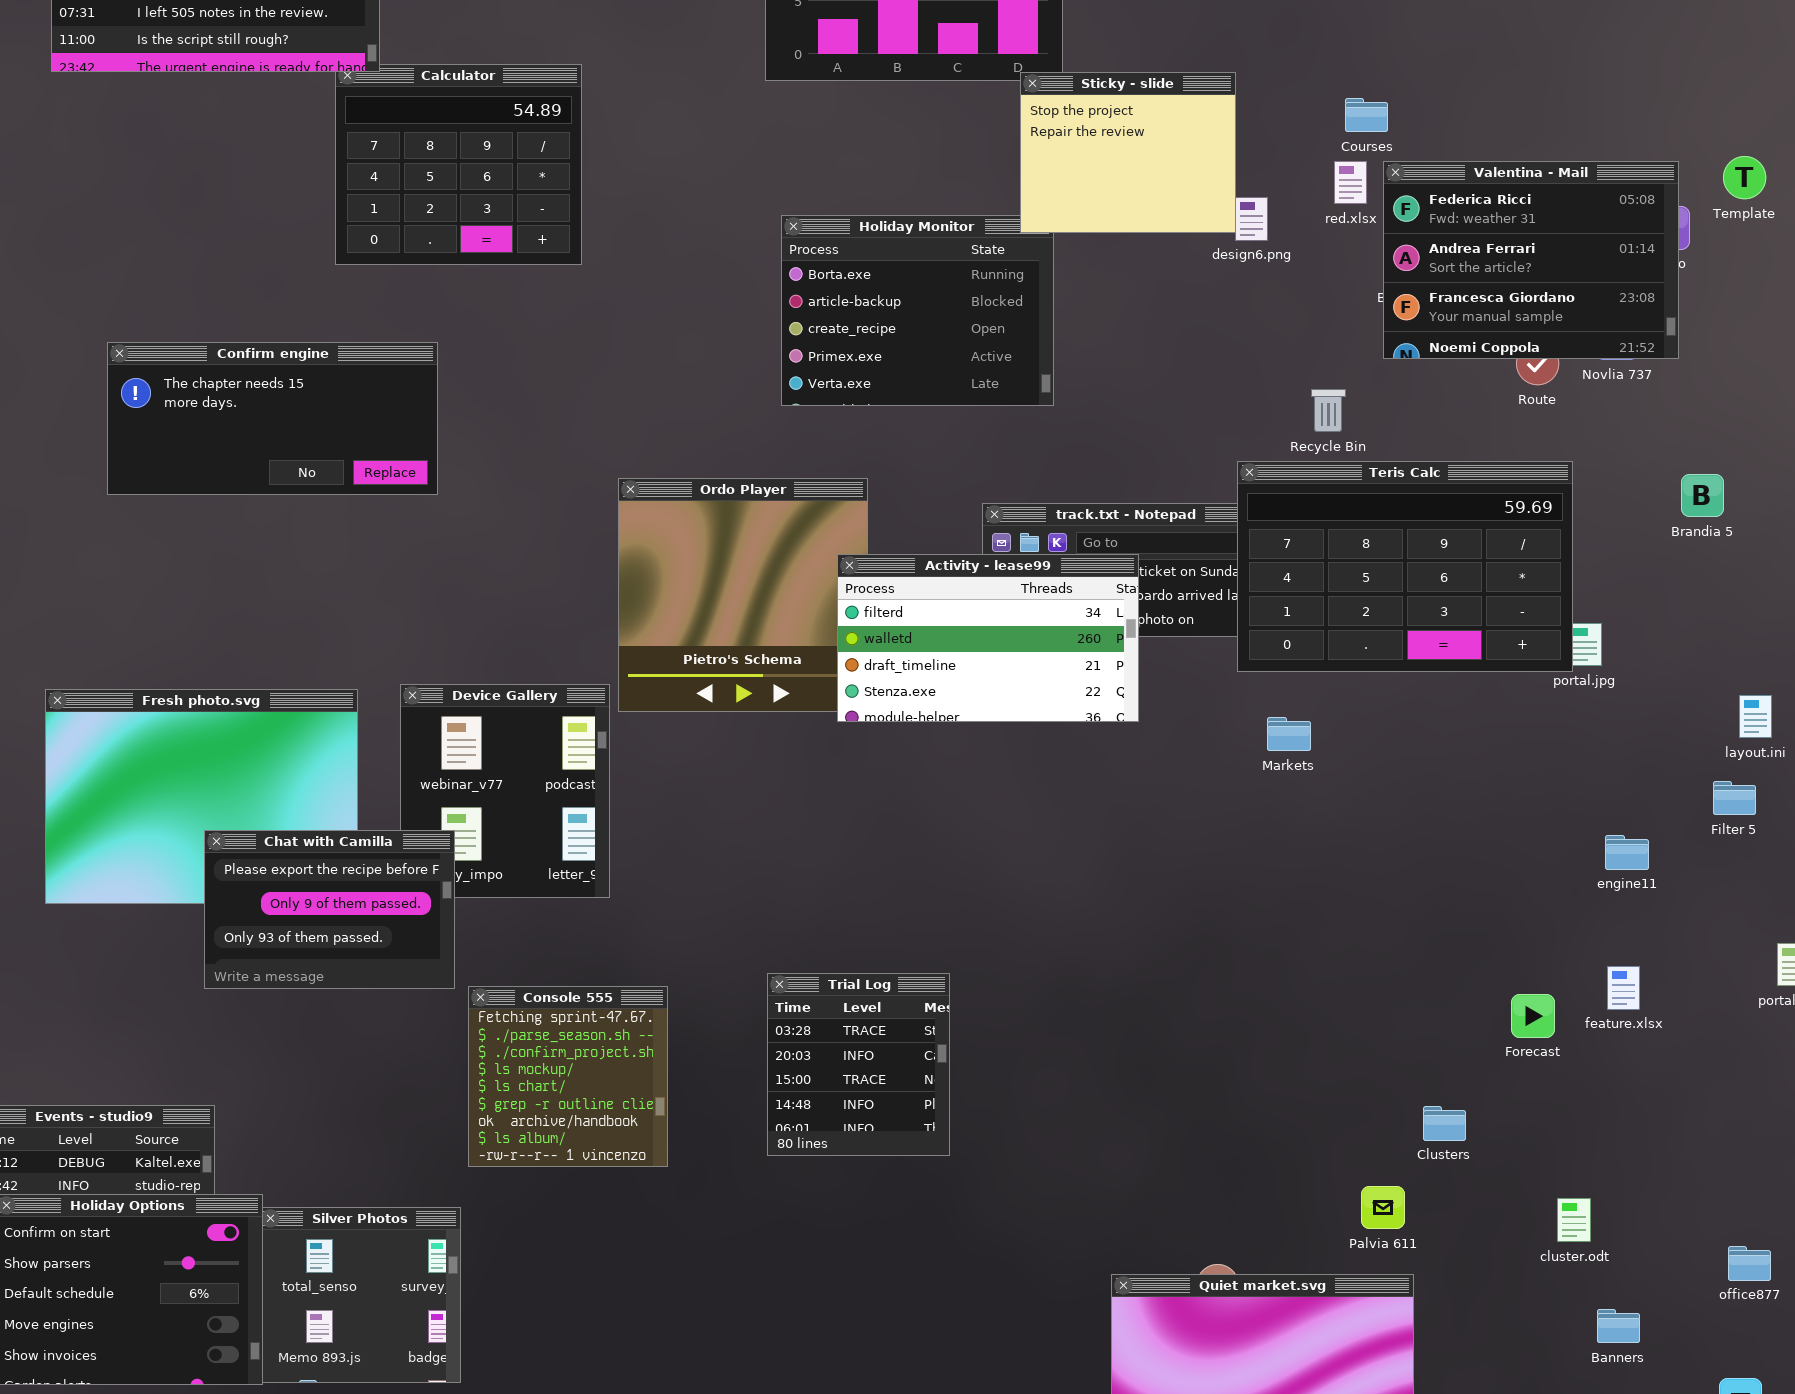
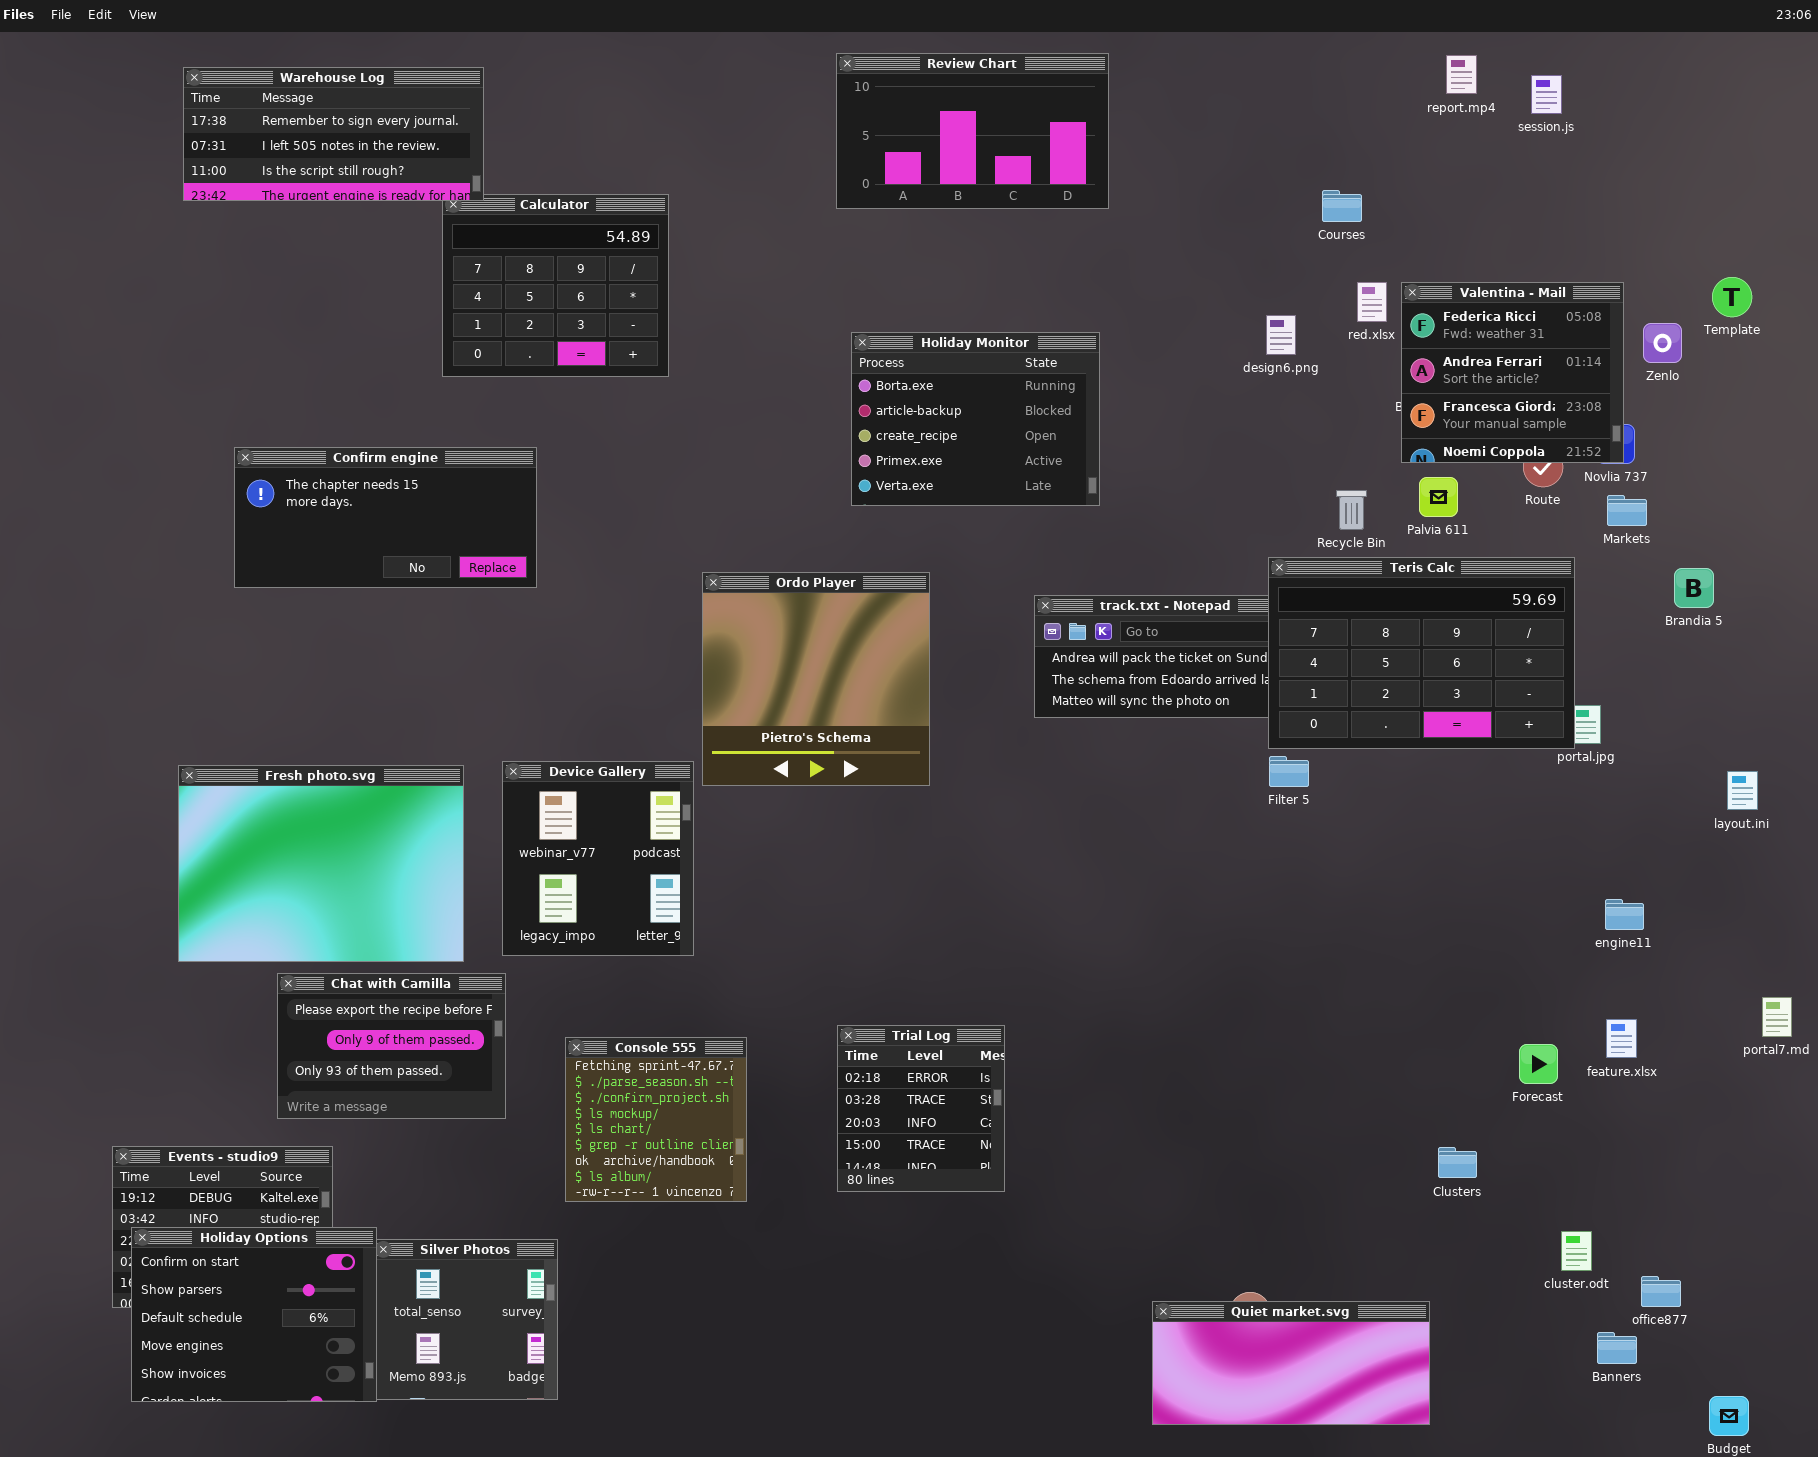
Sticky - slide: [1020,72,1236,233] -> none, closed
Courses: [1345,98,1388,132] -> [1322,190,1362,222], moved
Valentina - Mail: [1383,161,1679,359] -> [1401,282,1624,463], resized
Activity - lease99: [837,554,1139,722] -> none, closed
Markets: [1267,717,1311,751] -> [1607,495,1647,526], moved
Filter 5: [1713,781,1756,815] -> [1269,756,1309,787], moved
Chat with Camilla: [204,830,455,989] -> [277,973,506,1119], moved
Trial Log: [767,973,950,1156] -> [837,1025,1005,1192], scrolled up 1 row
Palvia 611: [1361,1186,1405,1229] -> [1419,477,1458,517], moved
office877: [1728,1246,1771,1281] -> [1641,1276,1681,1307], moved

